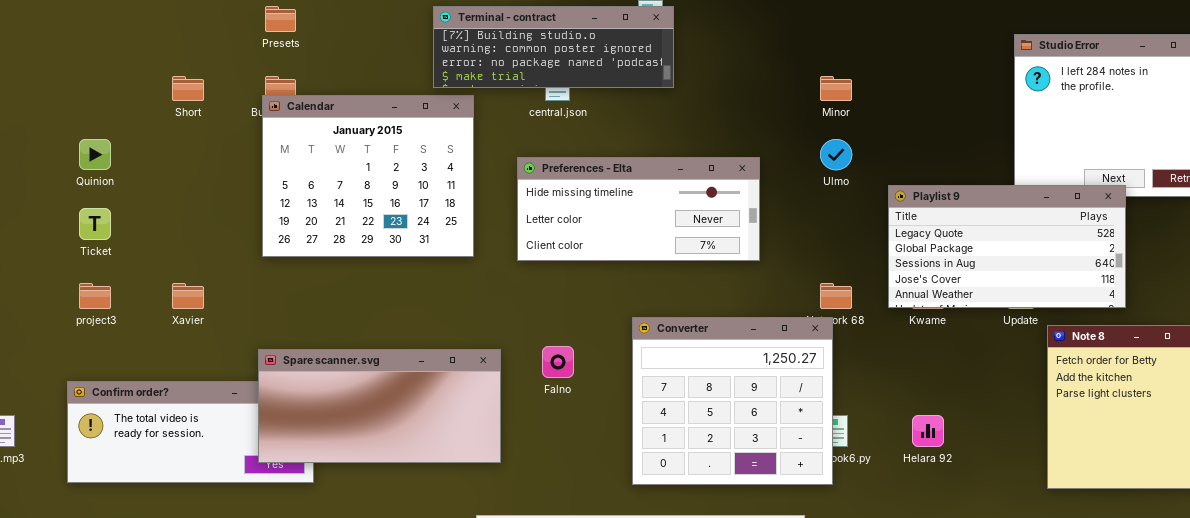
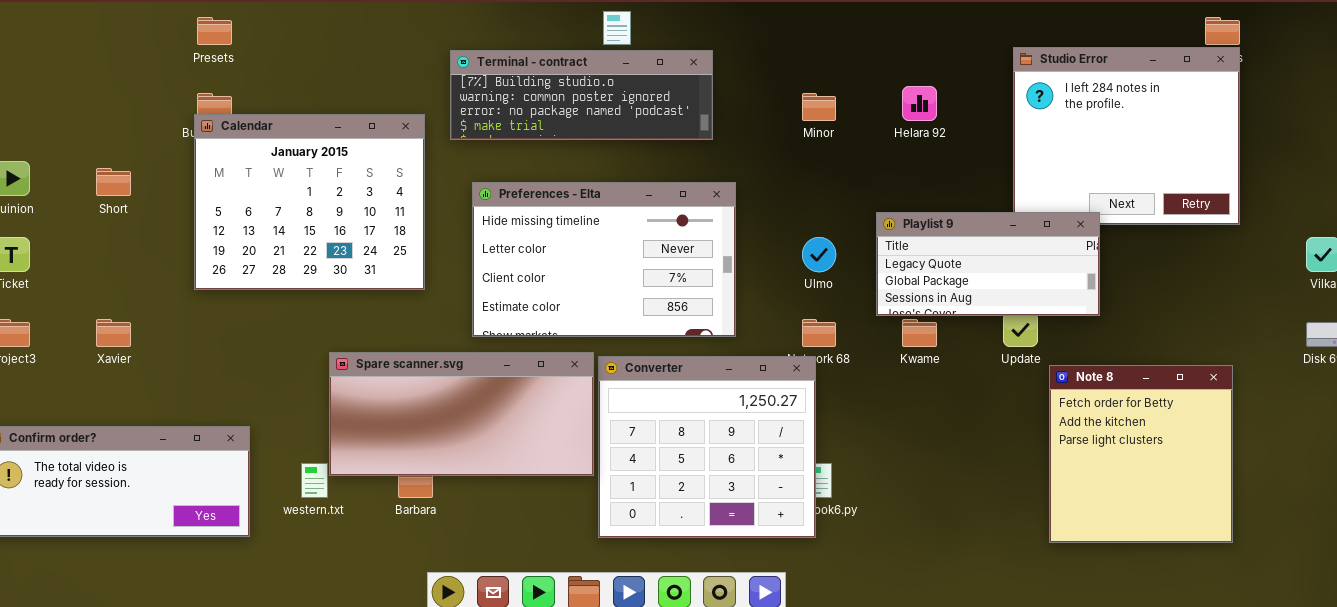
Terminal - contract: [433,6,674,88] -> [450,50,713,140], moved
Short: [172,76,204,101] -> [96,168,131,196], moved
Ulmo: [820,139,852,170] -> [802,237,836,272], moved
Preferences - Elta: [517,157,760,261] -> [472,182,736,337], resized
Playlist 9: [888,185,1126,308] -> [876,212,1100,316], resized
Spare scanner.svg: [258,349,501,463] -> [329,352,594,476], moved
Helara 92: [912,415,944,447] -> [902,86,937,121], moved

